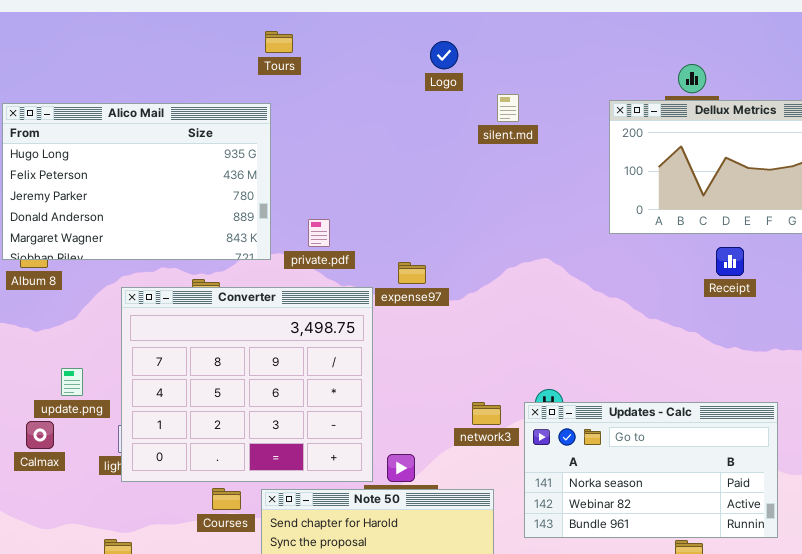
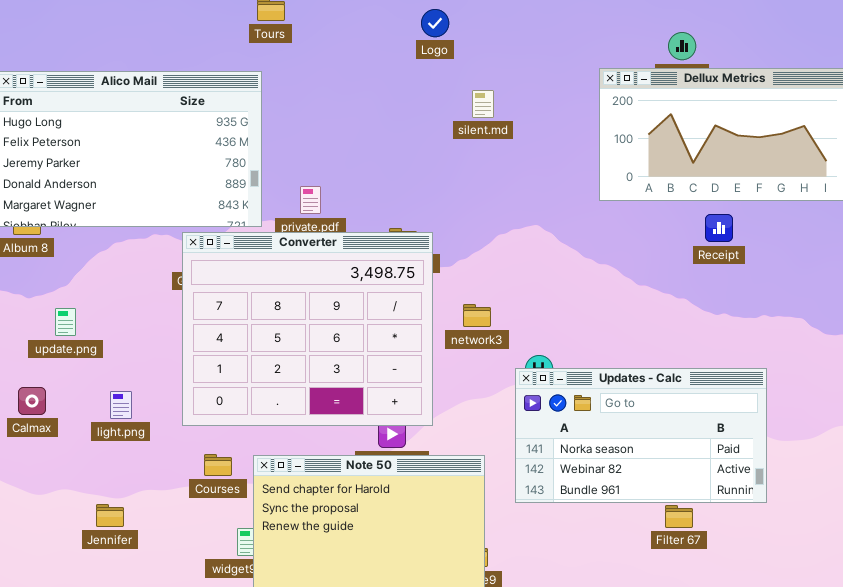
silent.md: [497,94,519,122] -> [472,90,494,118], moved
Converter: [121,287,373,482] -> [182,232,433,426], moved
update.png: [61,368,83,396] -> [55,308,76,336], moved
network3: [472,402,501,425] -> [463,304,491,327], moved

